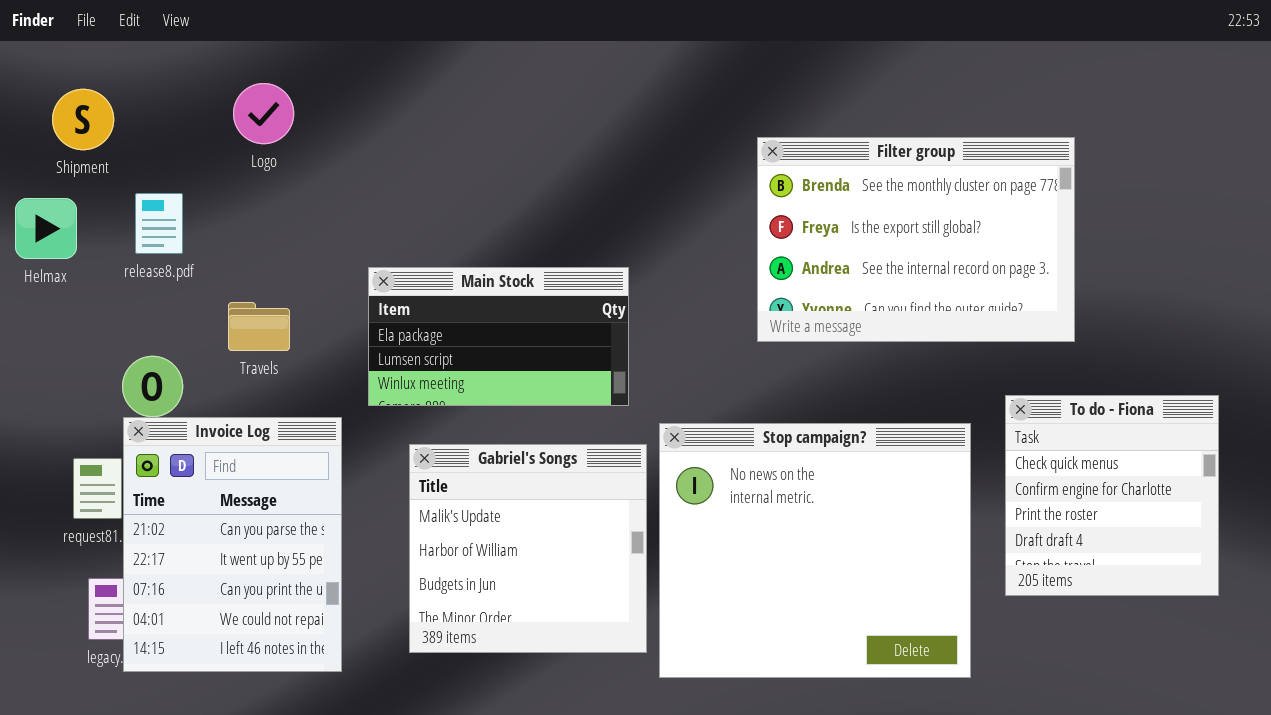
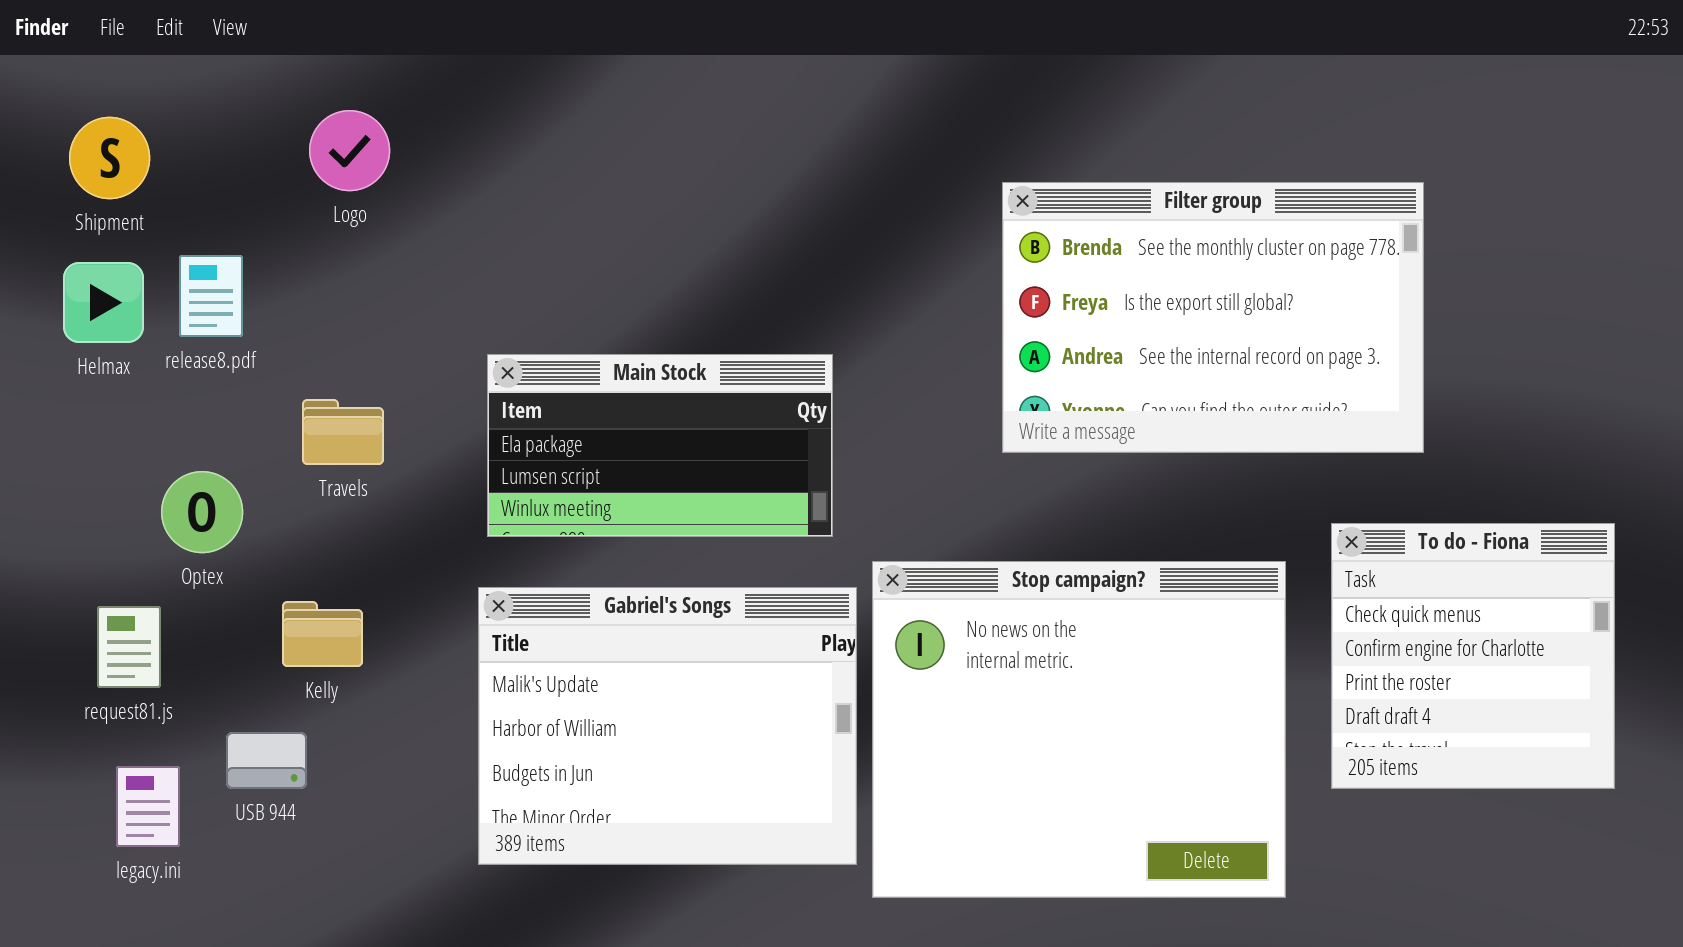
Helmax: [15,198,77,259] -> [63,262,144,343], moved
Invoice Log: [123,417,342,672] -> none, closed
Gabriel's Songs: [409,444,647,653] -> [478,587,857,865], resized

